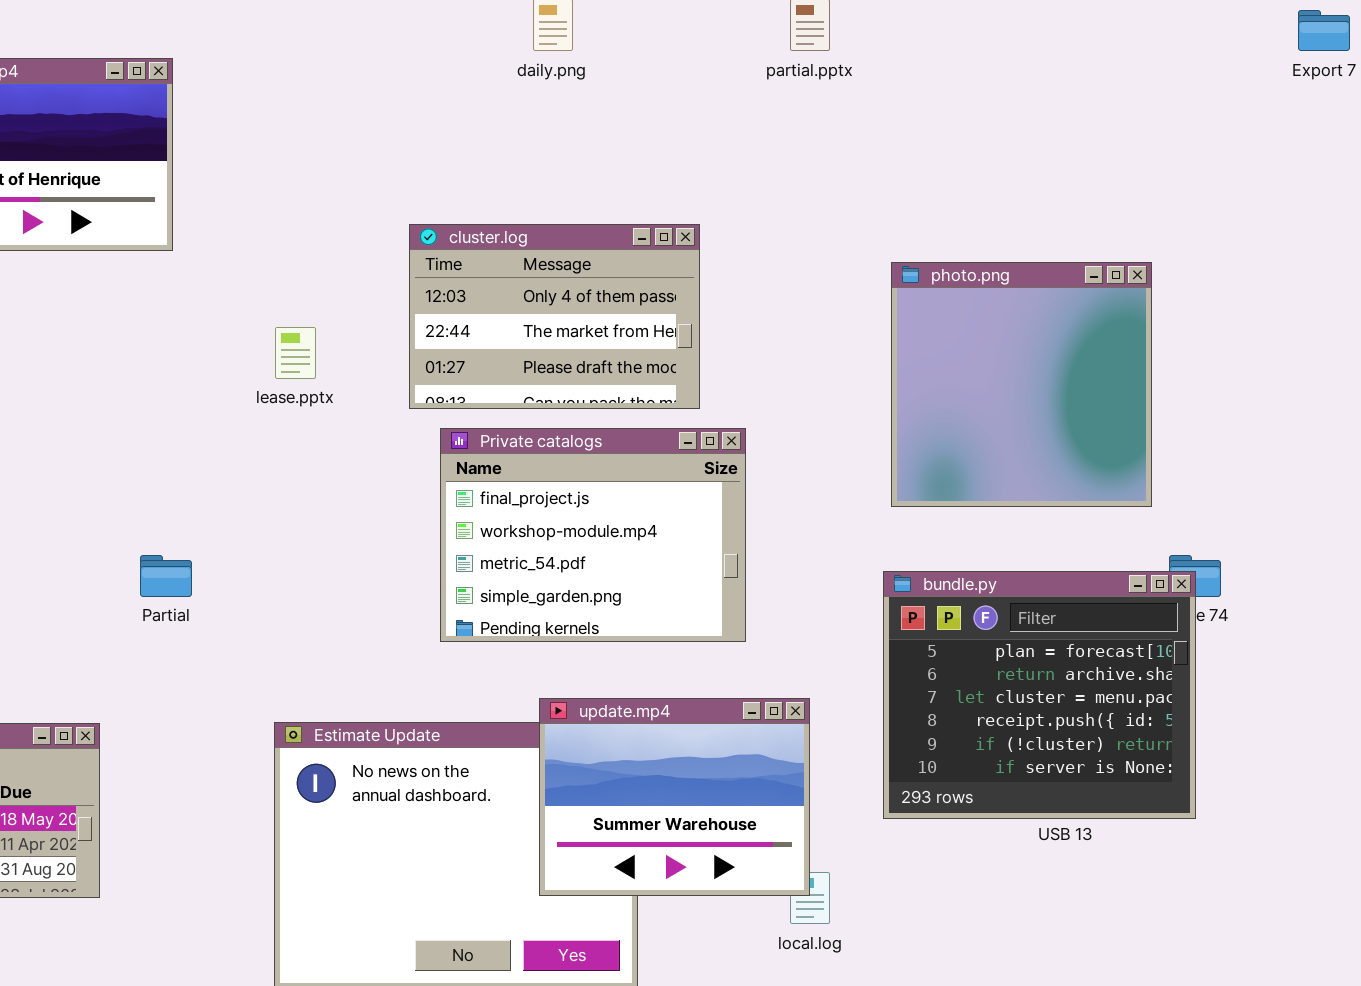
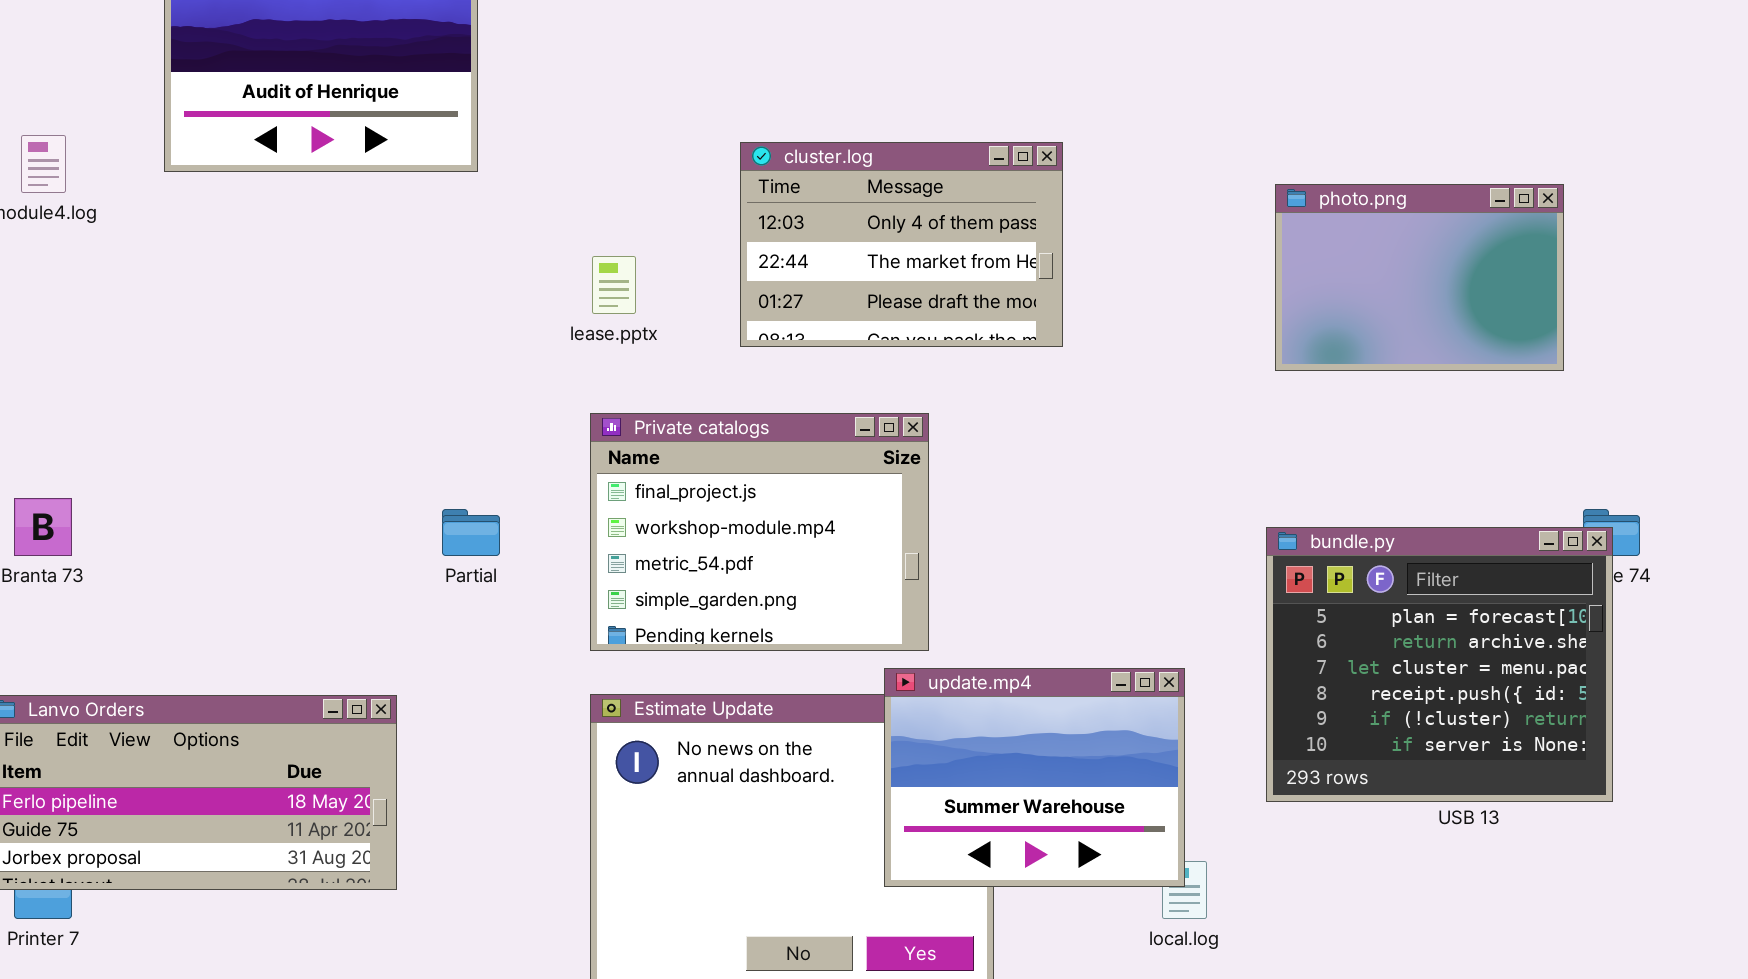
photo.png: [891,262,1152,507] -> [1275,184,1564,371], resized
Private catalogs: [440,428,746,642] -> [590,413,929,651], moved

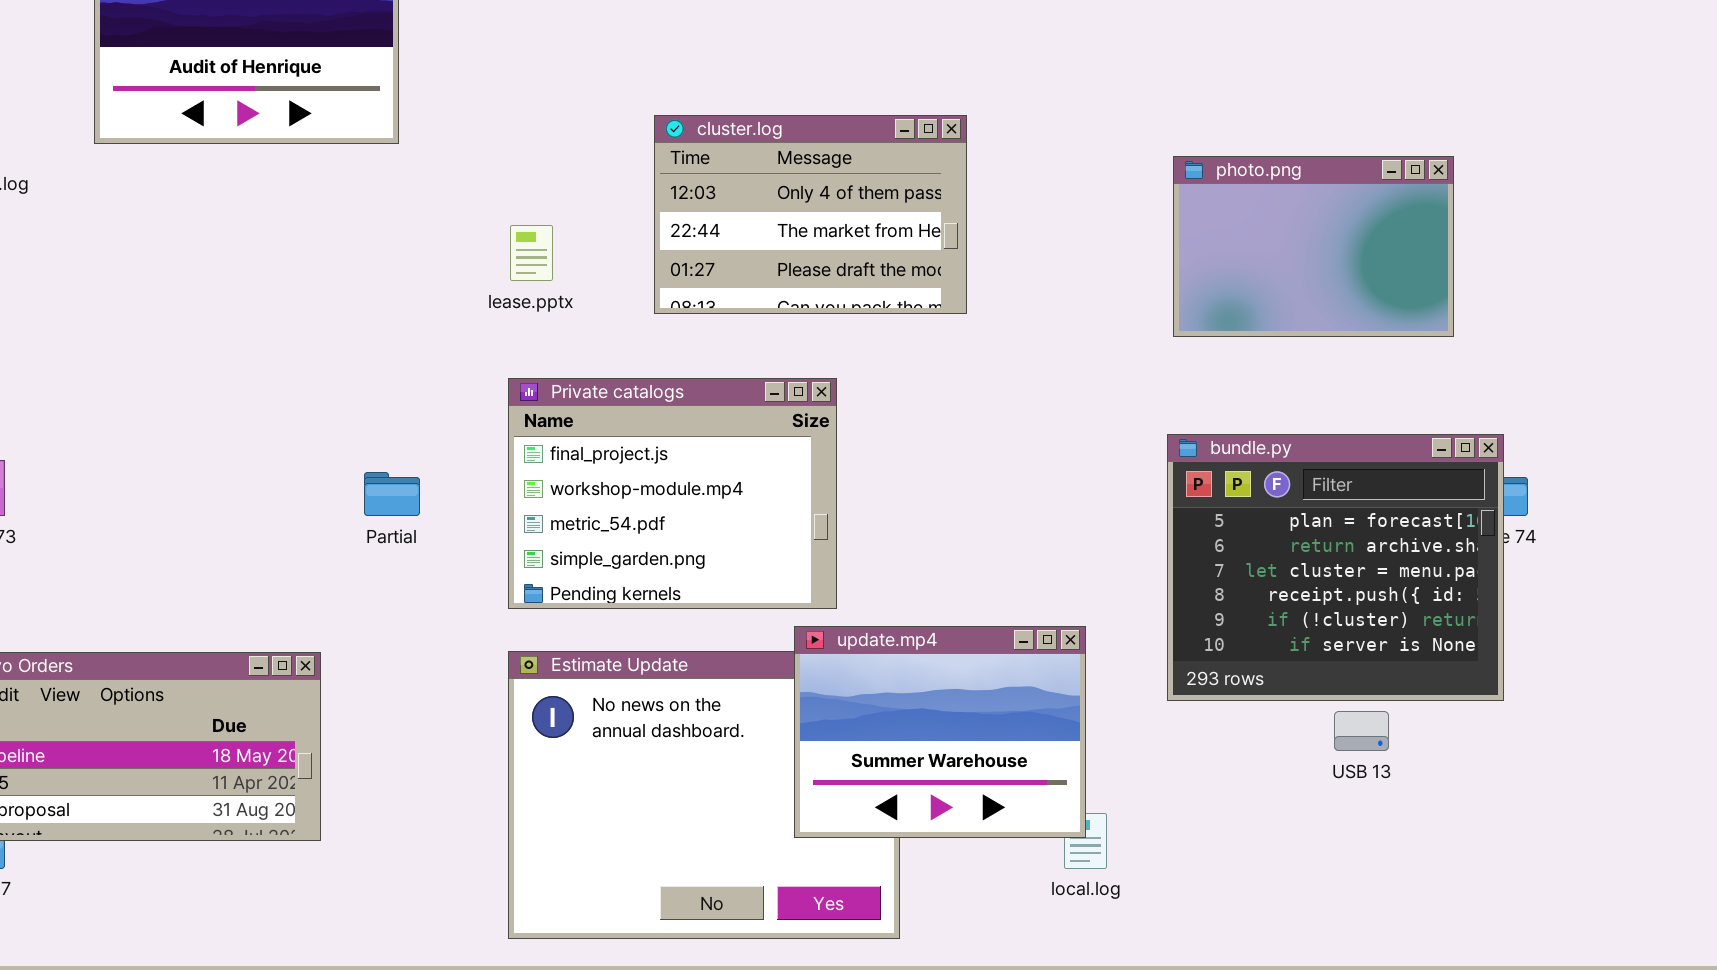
bundle.py: [1266,527,1613,802] -> [1167,434,1504,701], moved

